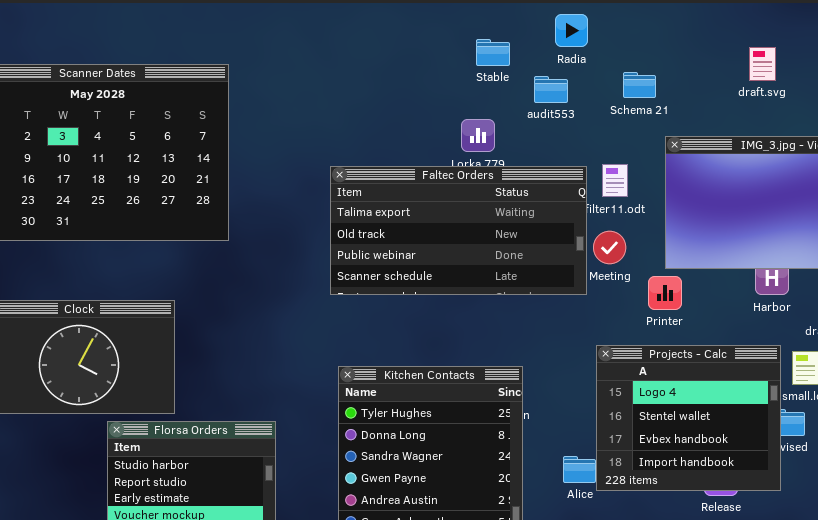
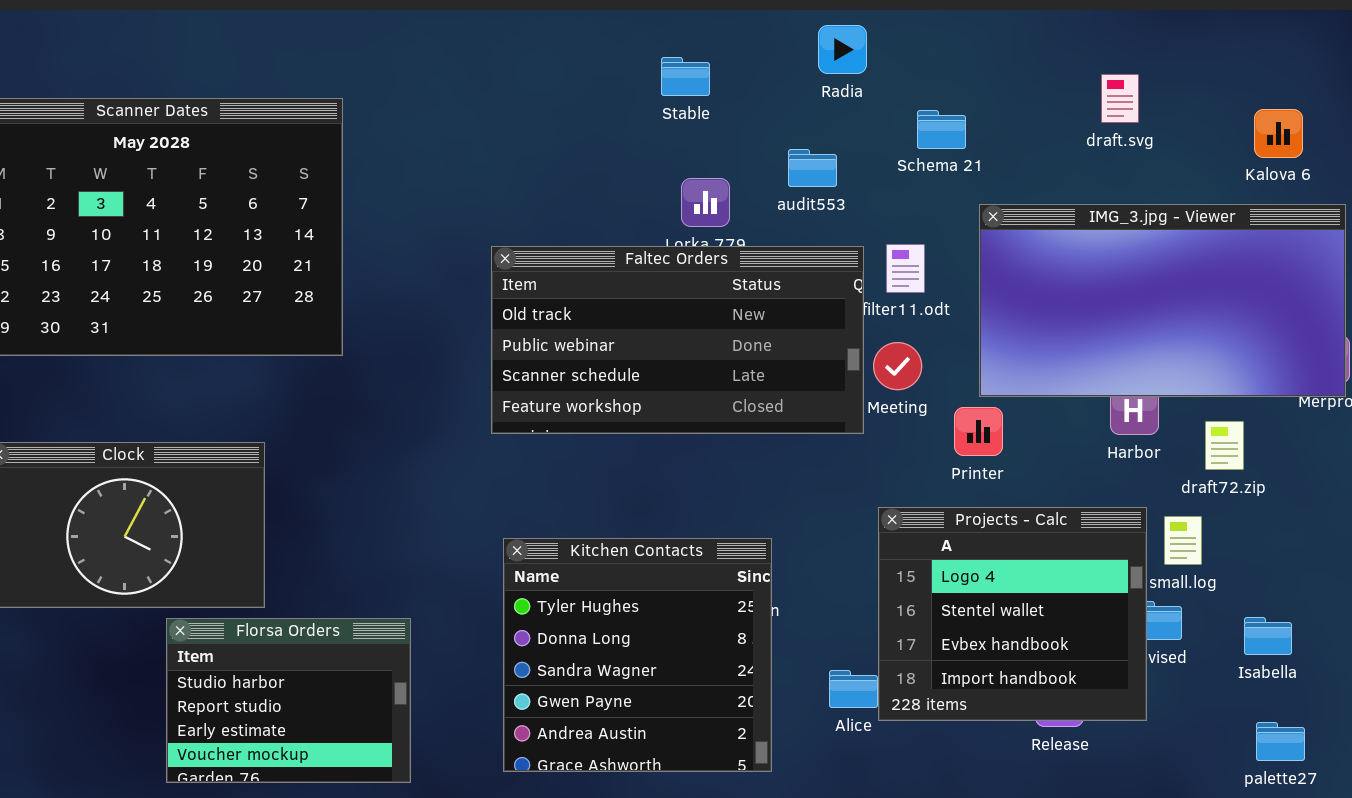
Stable: [476,39,510,66] -> [661,57,710,96], moved
audit553: [534,76,568,103] -> [788,149,837,187], moved
Faltec Orders: [330,166,587,295] -> [491,246,864,434], scrolled down 1 row

